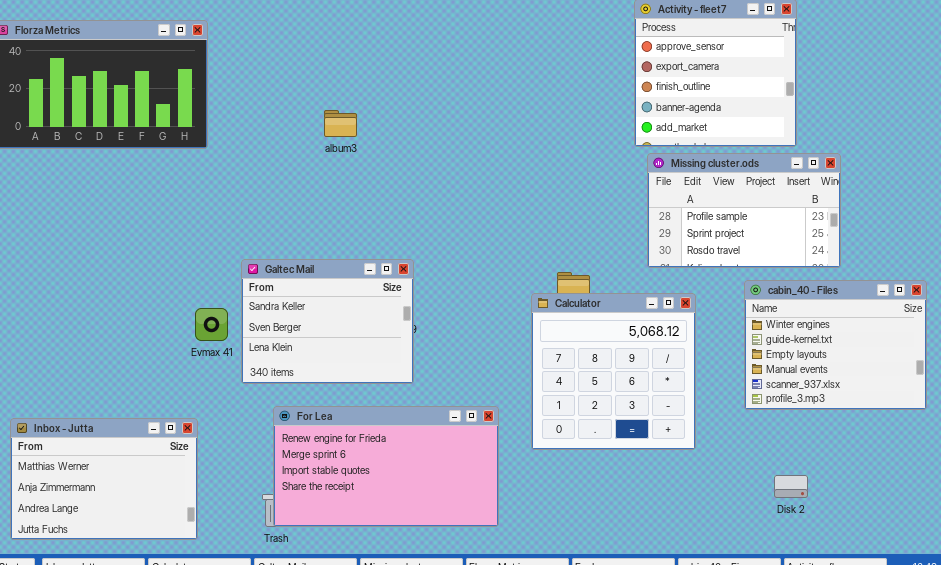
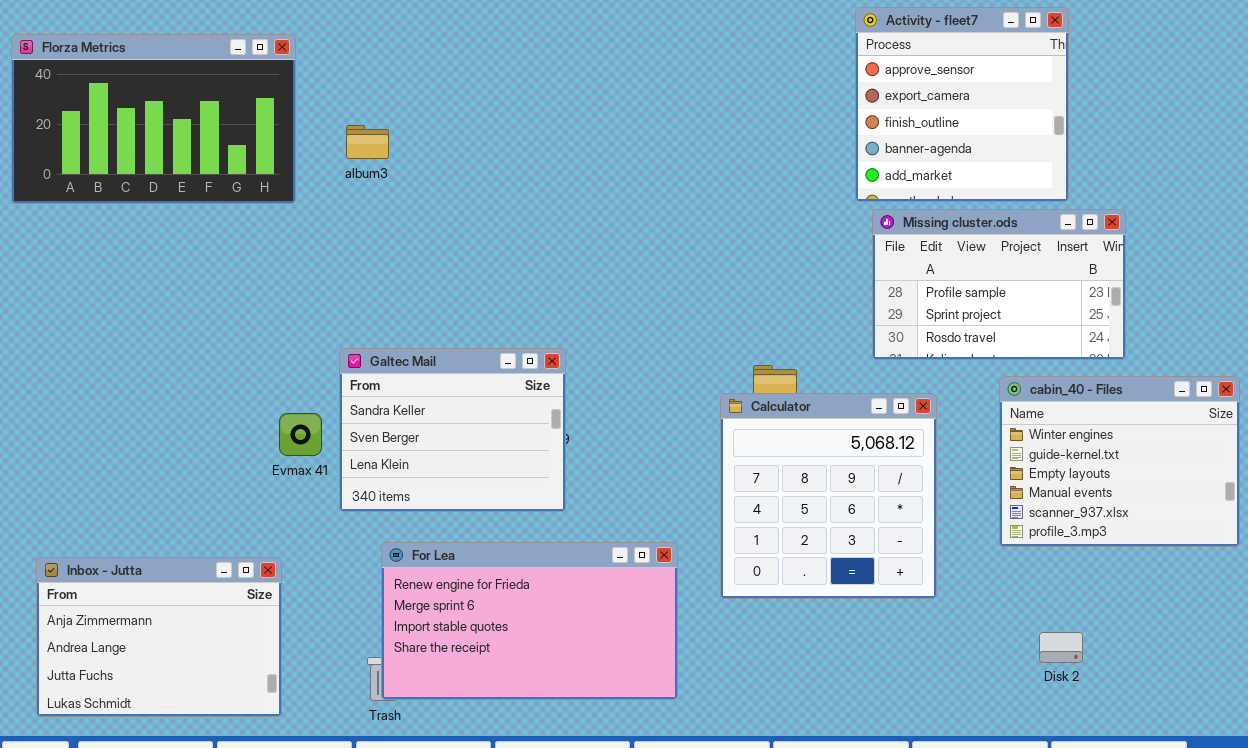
album3: [324,110,357,137] -> [346,125,389,159], moved
Inbox - Jutta: [10,418,198,540] -> [36,557,282,717], scrolled down 1 row

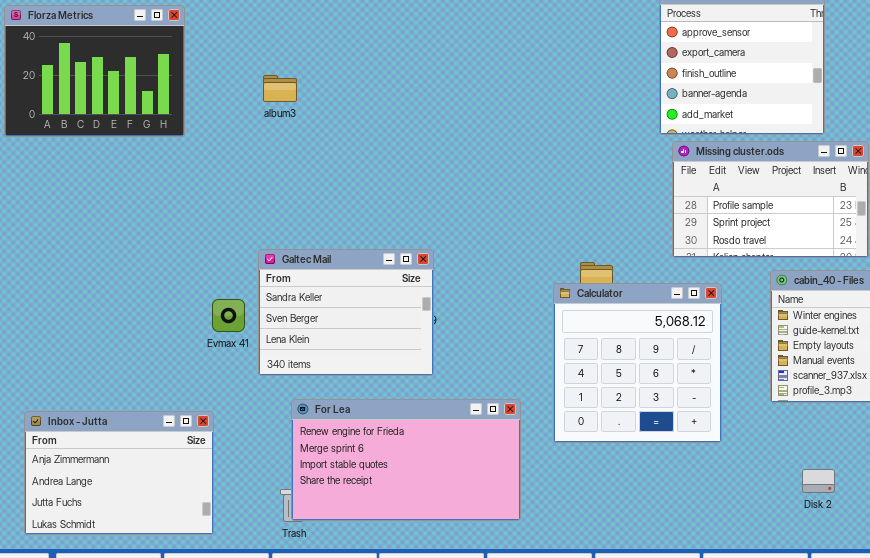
Florza Metrics: [11,34,296,204] -> [4,5,185,137], resized

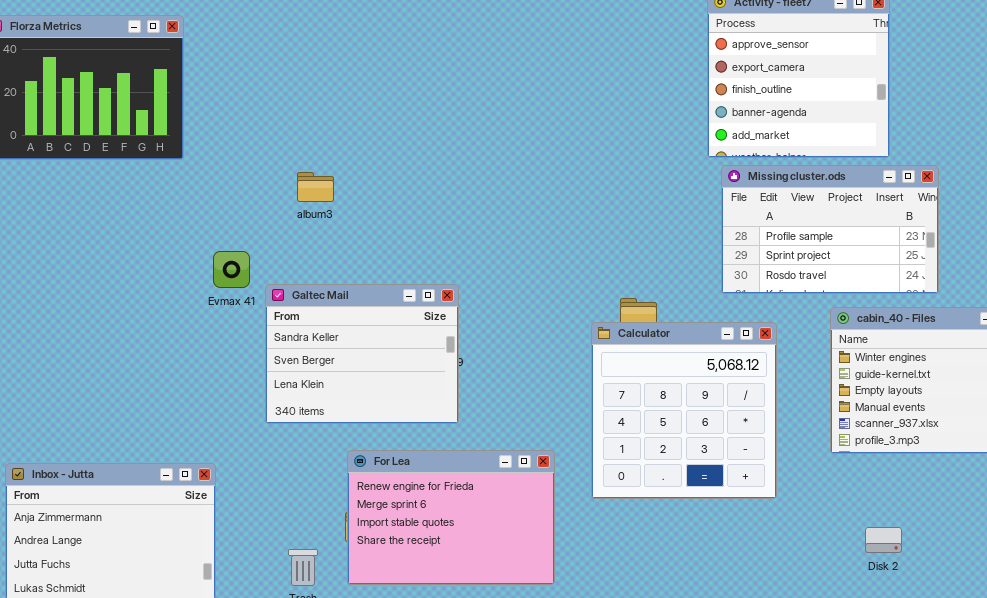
album3: [263,75,297,102] -> [297,172,334,202], moved
Evmax 41: [212,299,245,332] -> [213,251,250,288], moved
For Lea: [291,399,521,521] -> [347,450,555,585], resized

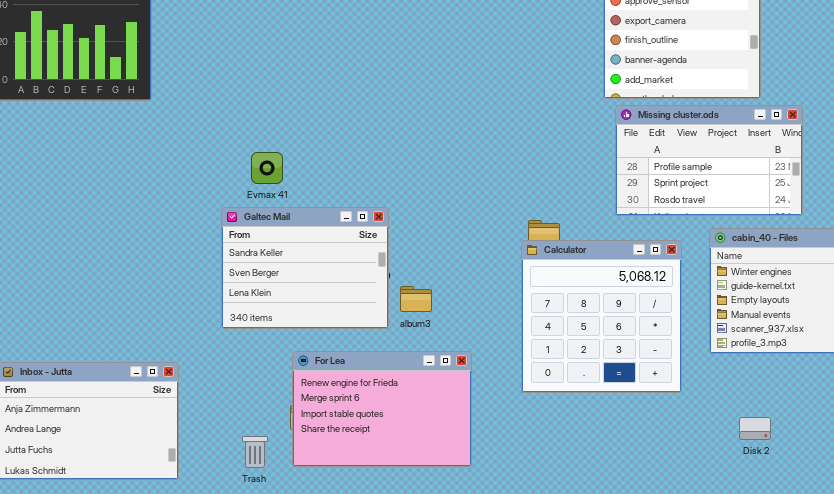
album3: [297,172,334,202] -> [400,286,432,312], moved
Evmax 41: [213,251,250,288] -> [251,152,283,184], moved
Calculator: [591,322,777,499] -> [521,240,682,393], moved

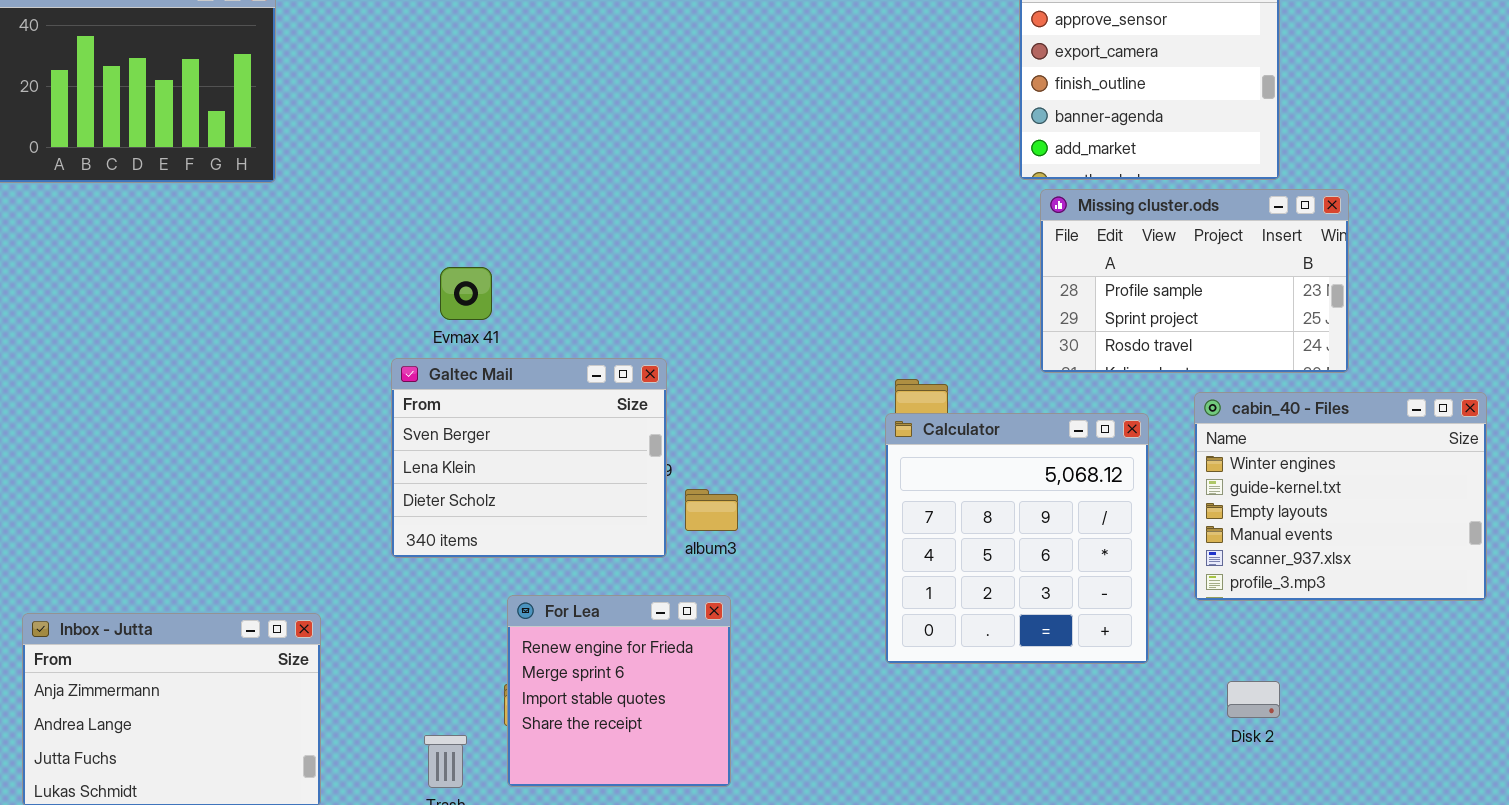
Galtec Mail: [221,207,389,329] -> [391,358,667,558], scrolled down 1 row
For Lea: [292,351,472,467] -> [507,595,731,787], resized
Disk 2: [739,417,771,440] -> [1227,681,1280,718], moved

